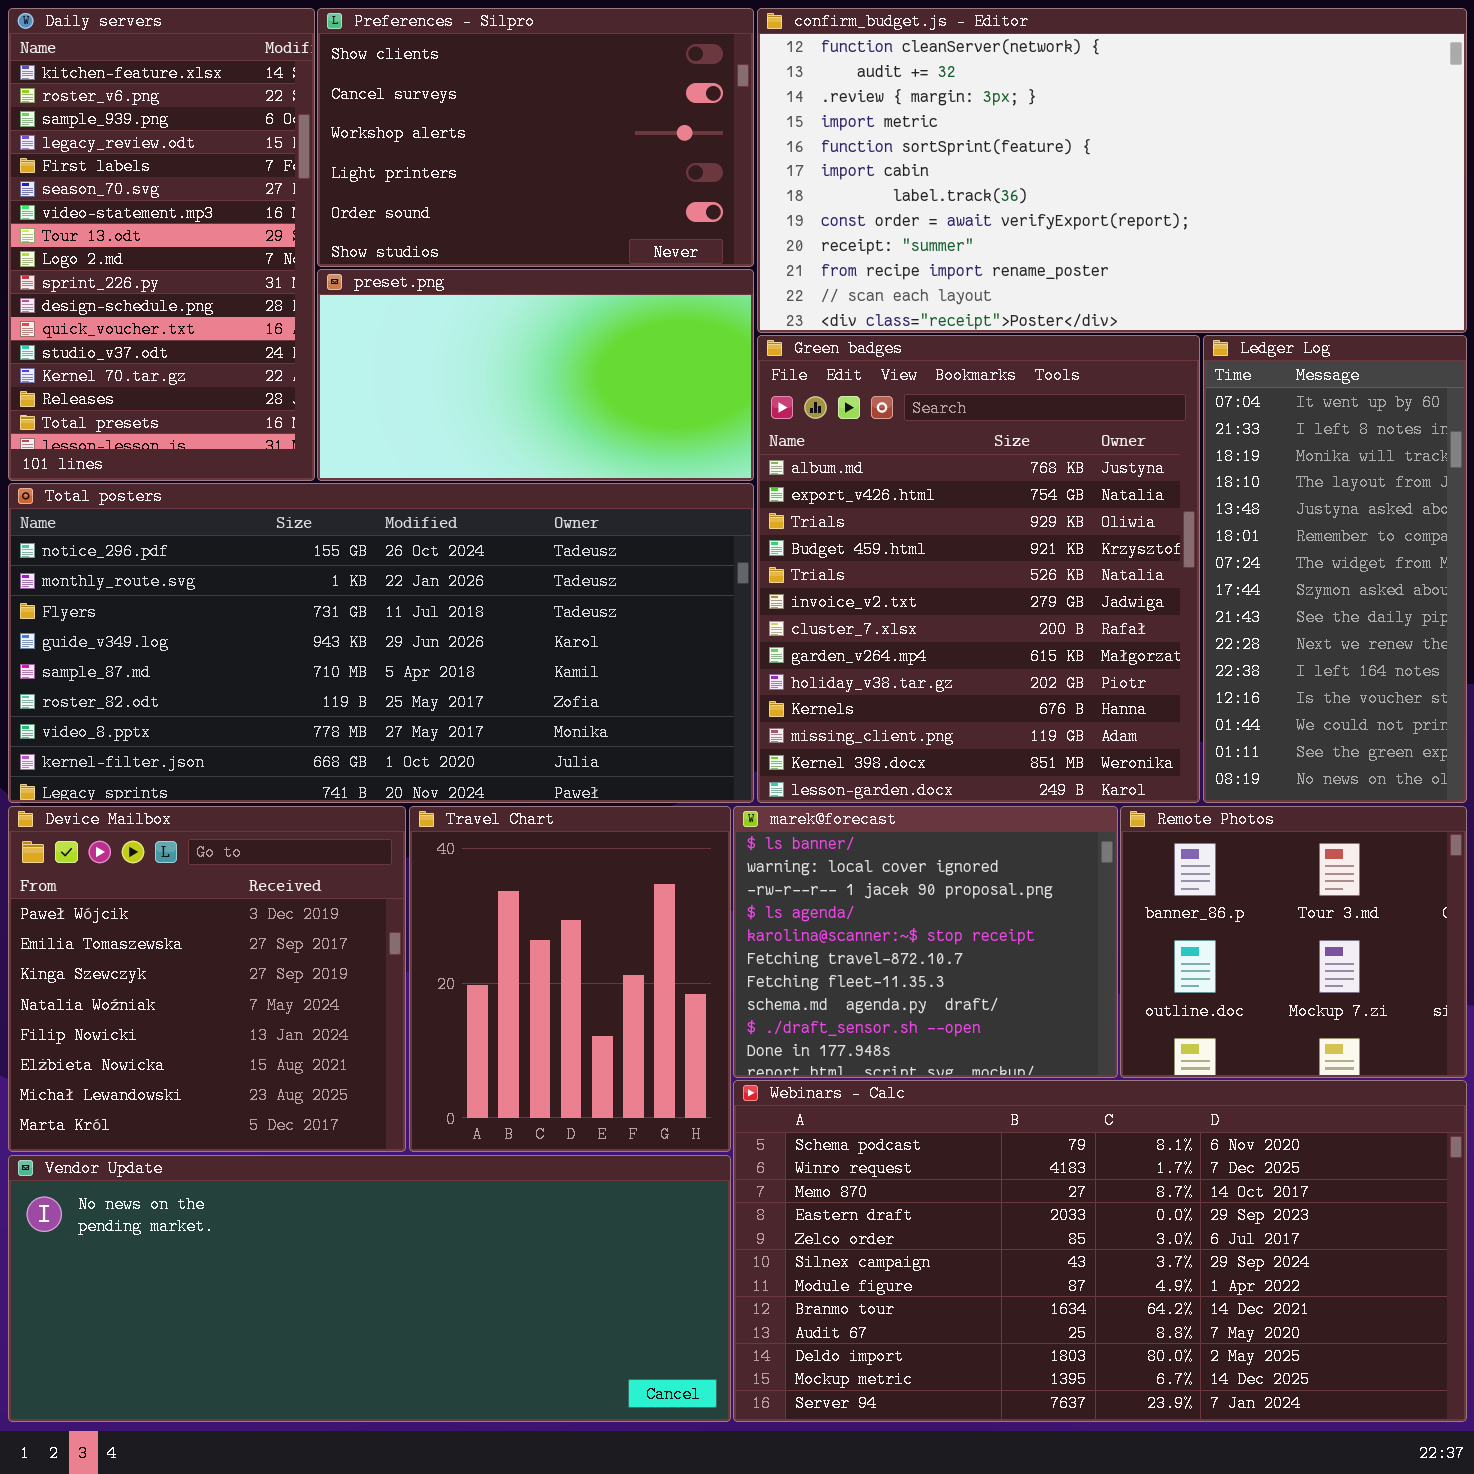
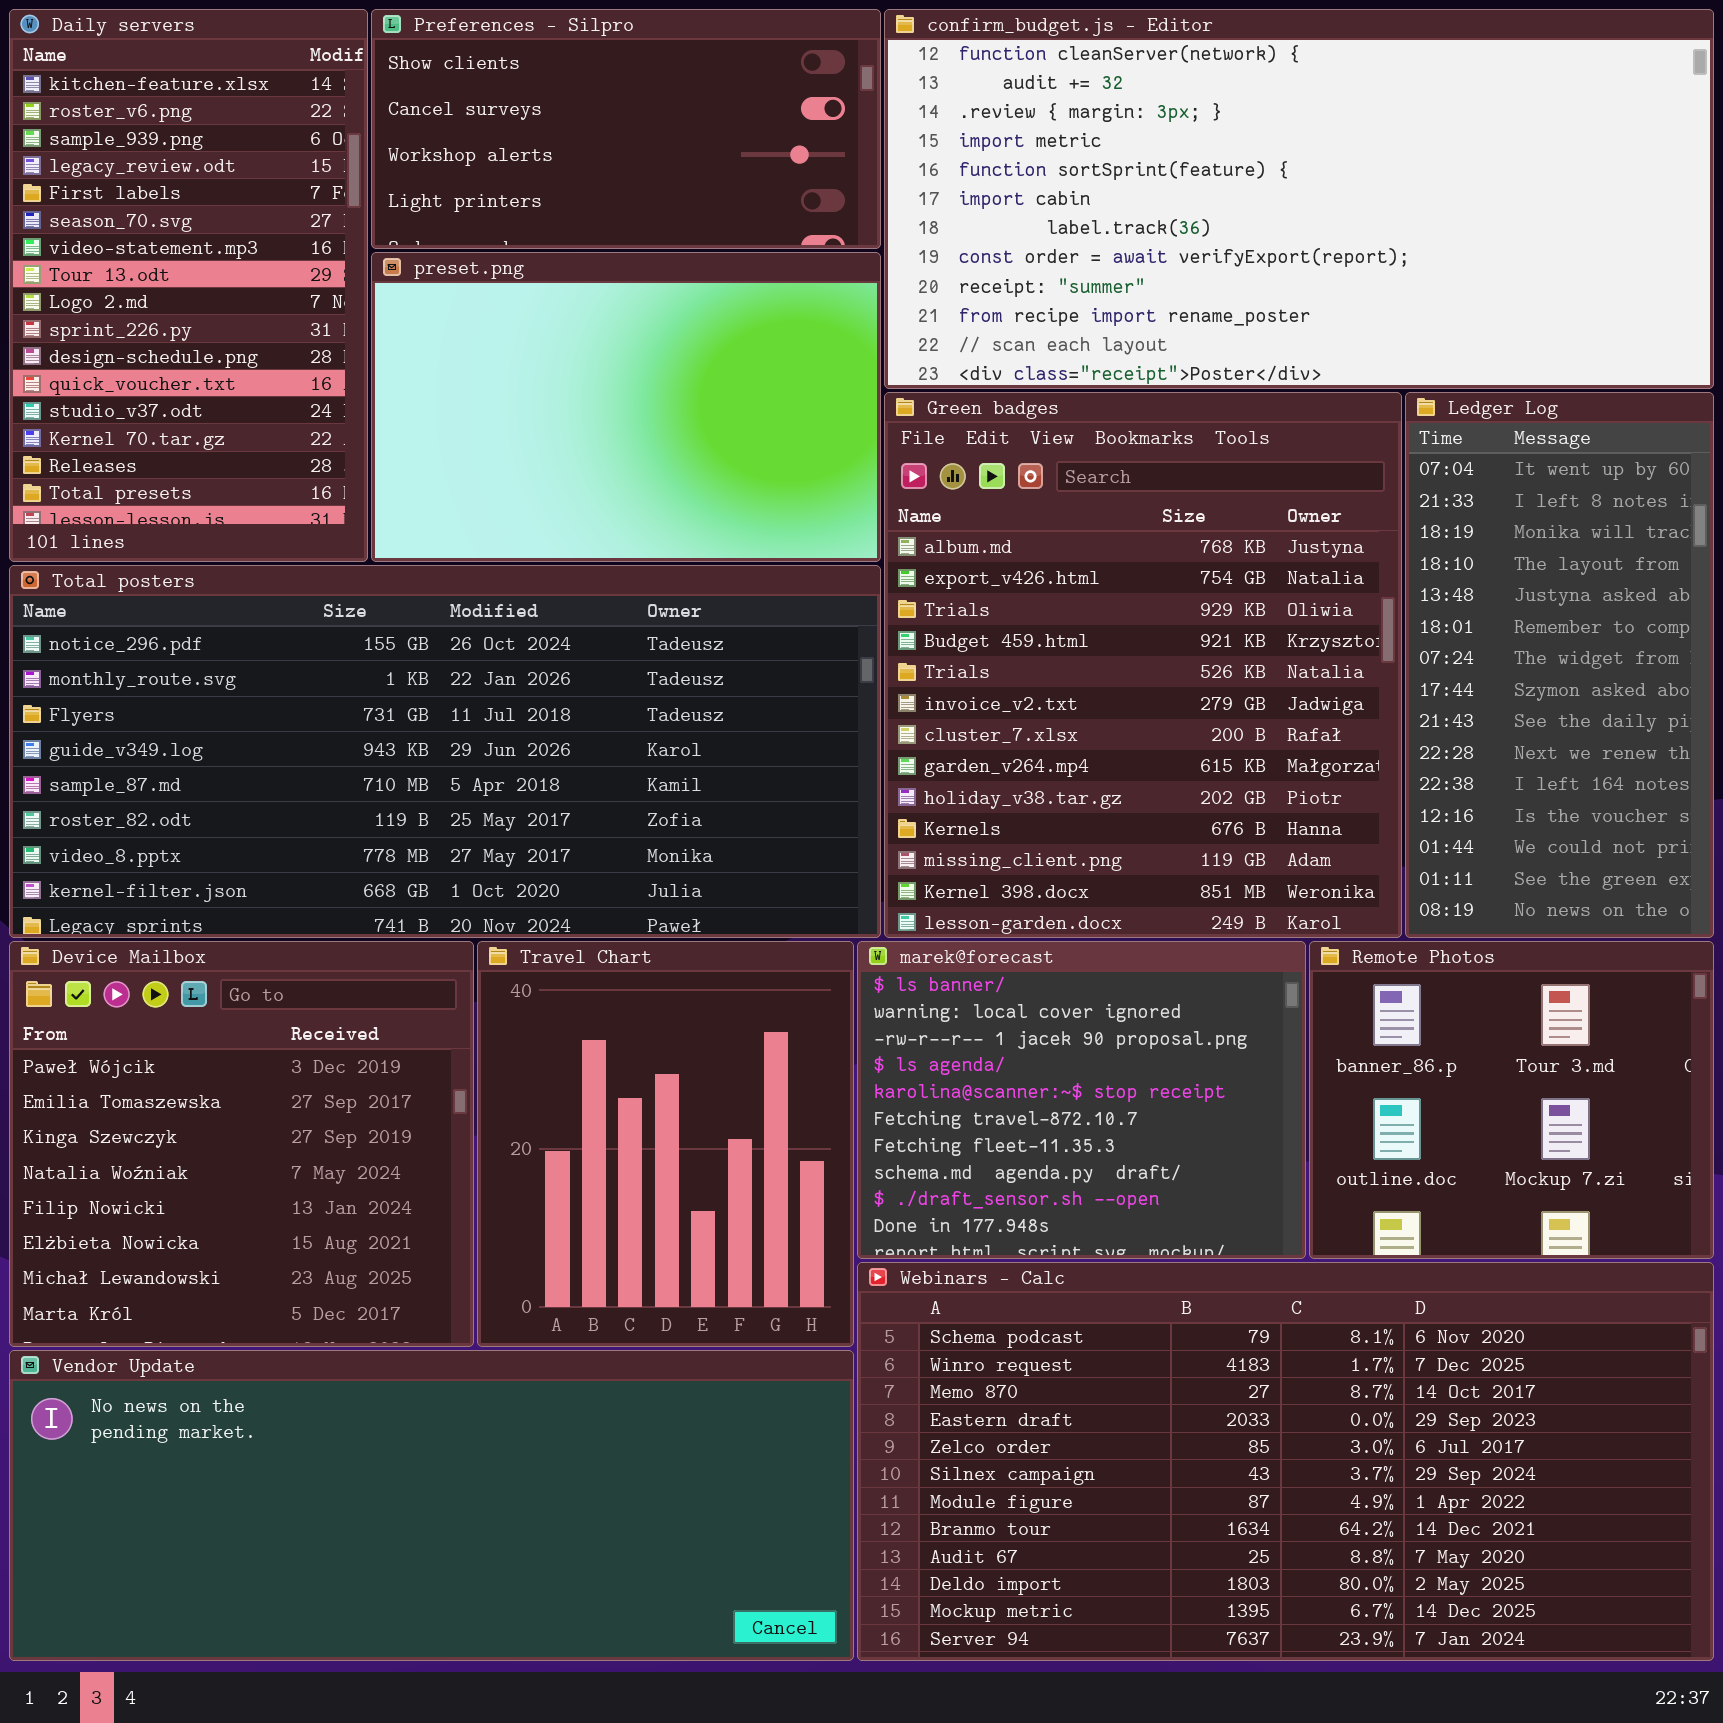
Preferences - Silpro: [317,8,754,267] -> [371,9,881,249], resized
preset.png: [317,269,754,481] -> [371,252,881,562], resized

